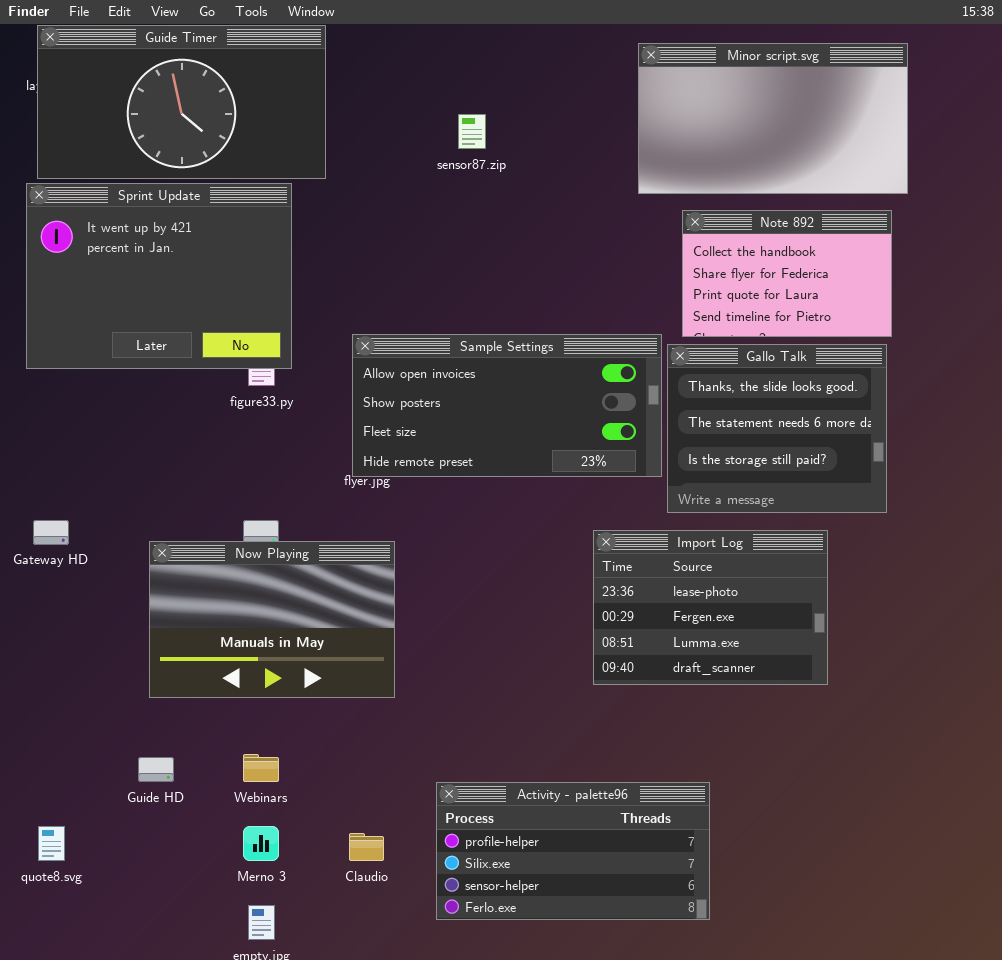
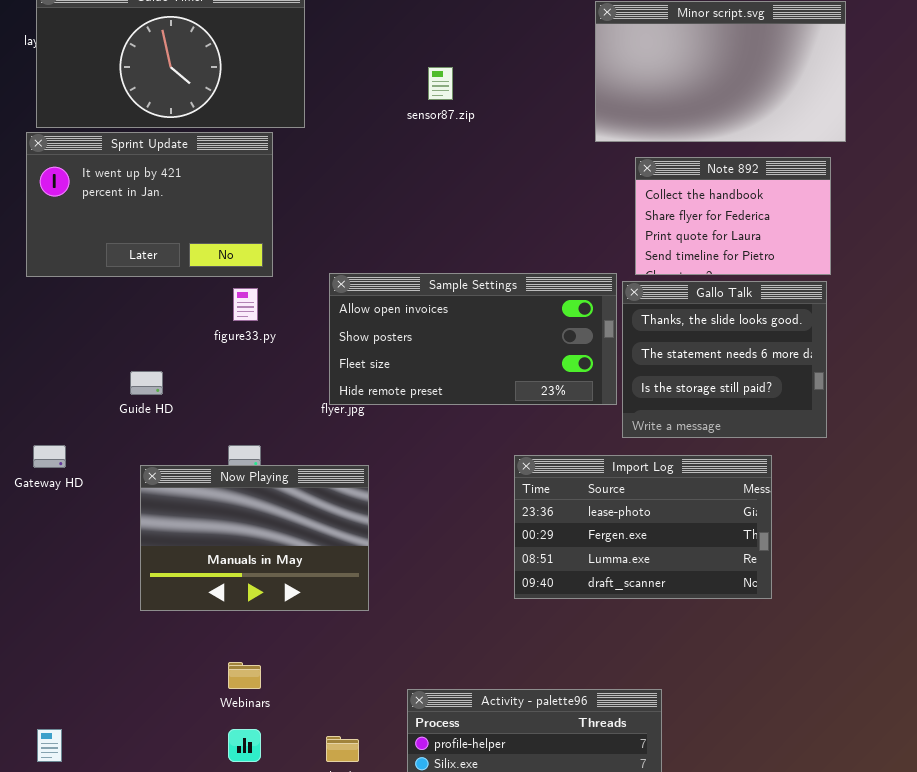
Sprint Update: [26,183,292,369] -> [26,132,273,277], resized
Import Log: [593,530,828,685] -> [514,455,772,599], resized
Guide HD: [138,757,174,782] -> [130,371,163,395], moved

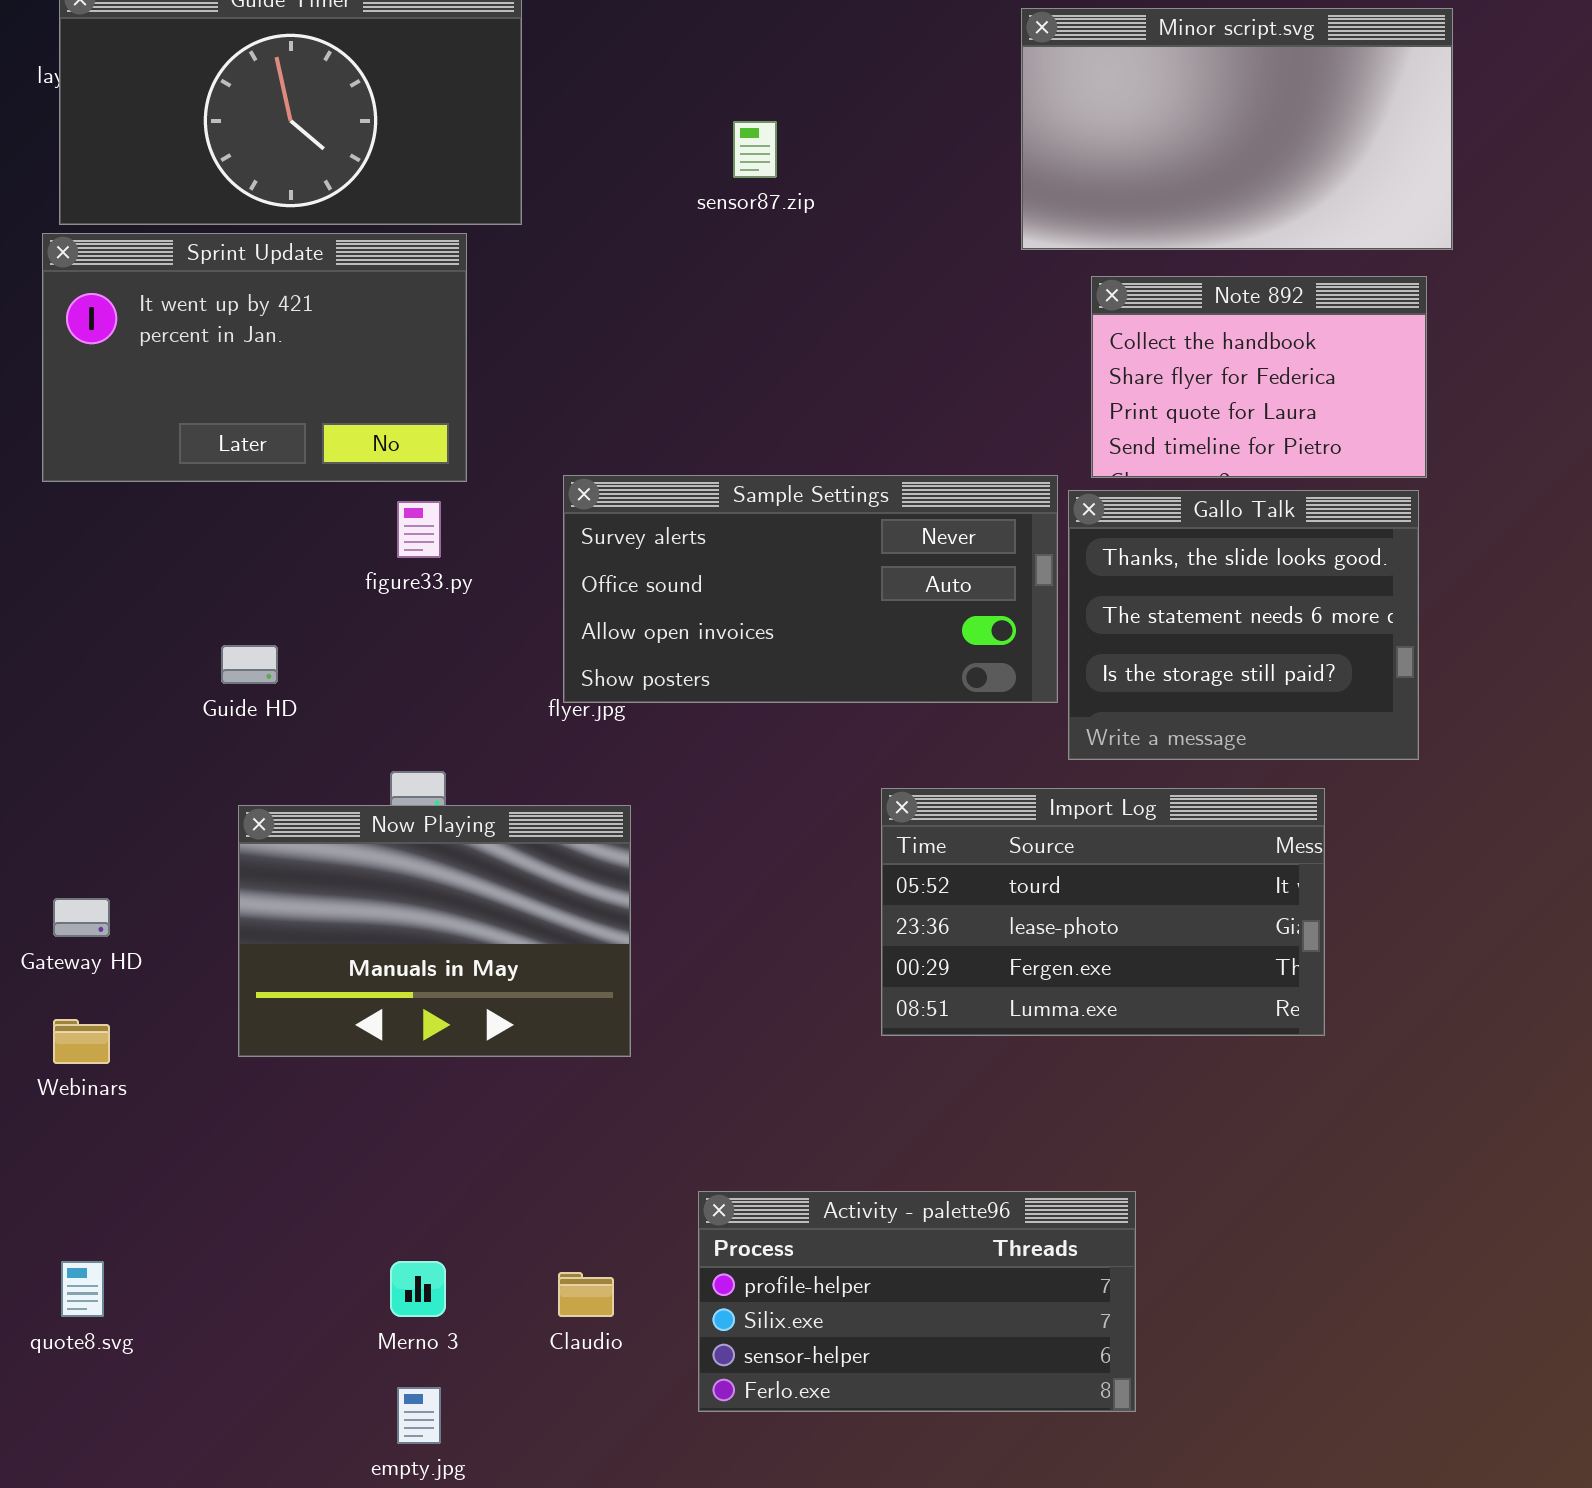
Sample Settings: [329,273,617,405] -> [563,475,1058,703], scrolled up 2 rows
Gateway HD: [33,445,66,468] -> [53,898,110,937], moved
Import Log: [514,455,772,599] -> [881,788,1325,1036], scrolled up 1 row
Webinars: [228,662,261,689] -> [53,1019,110,1064], moved

